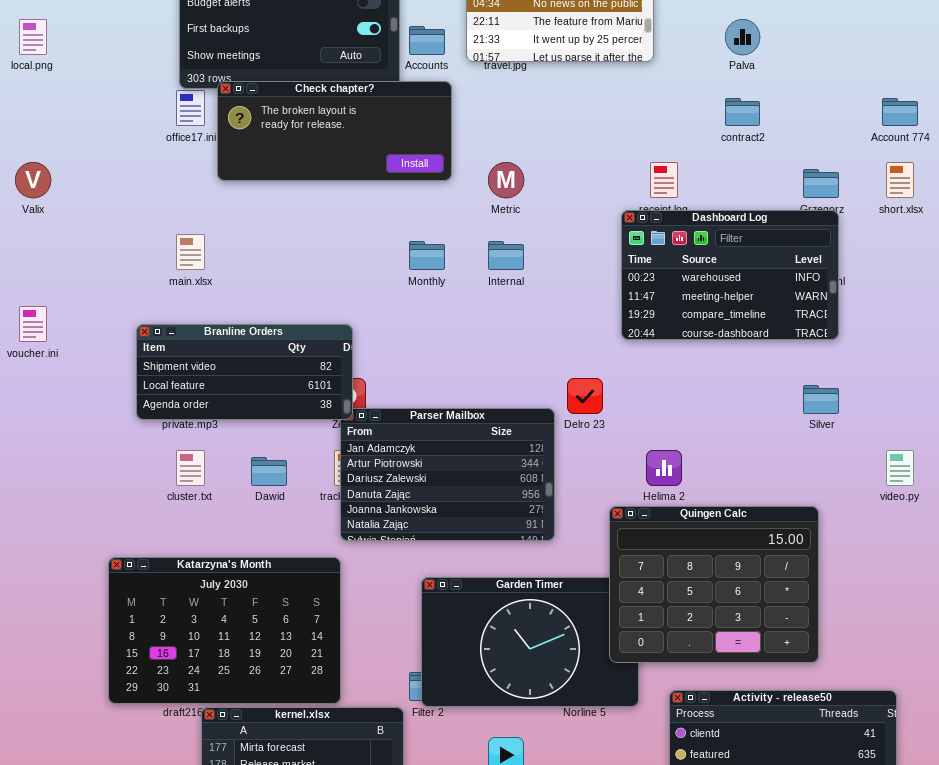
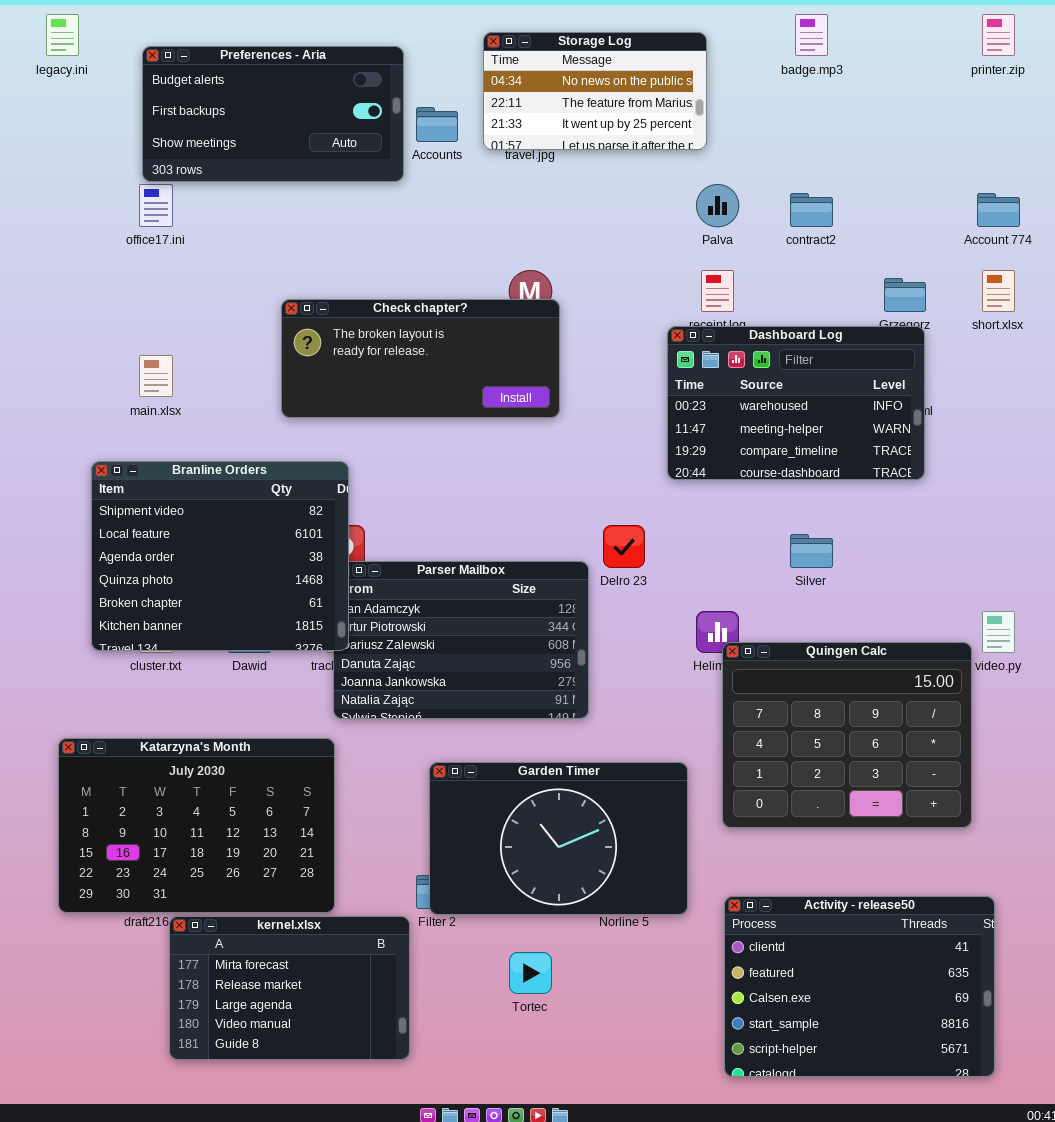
Palva: [725,19,760,55] -> [696,184,739,227], moved
Check chapter?: [217,81,452,181] -> [281,299,560,418], moved
Branline Orders: [136,324,353,420] -> [91,461,349,651], resized
Silver: [803,385,839,414] -> [790,534,833,568], moved
Quingen Calc: [609,506,819,663] -> [722,642,972,828], moved

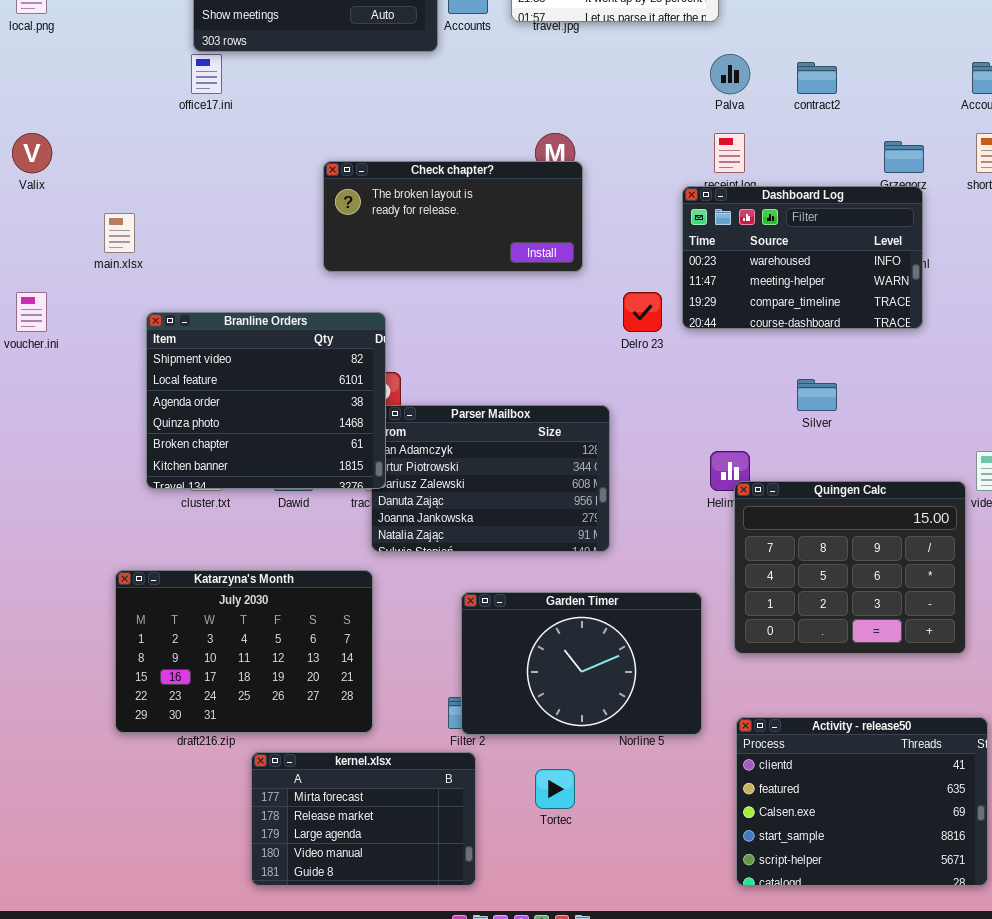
main.xlsx: [139,355,173,397] -> [104,213,135,253], moved
Delro 23: [603,525,645,568] -> [623,292,662,332], moved
kernel.xlsx: [169,916,410,1060] -> [251,752,476,886], moved

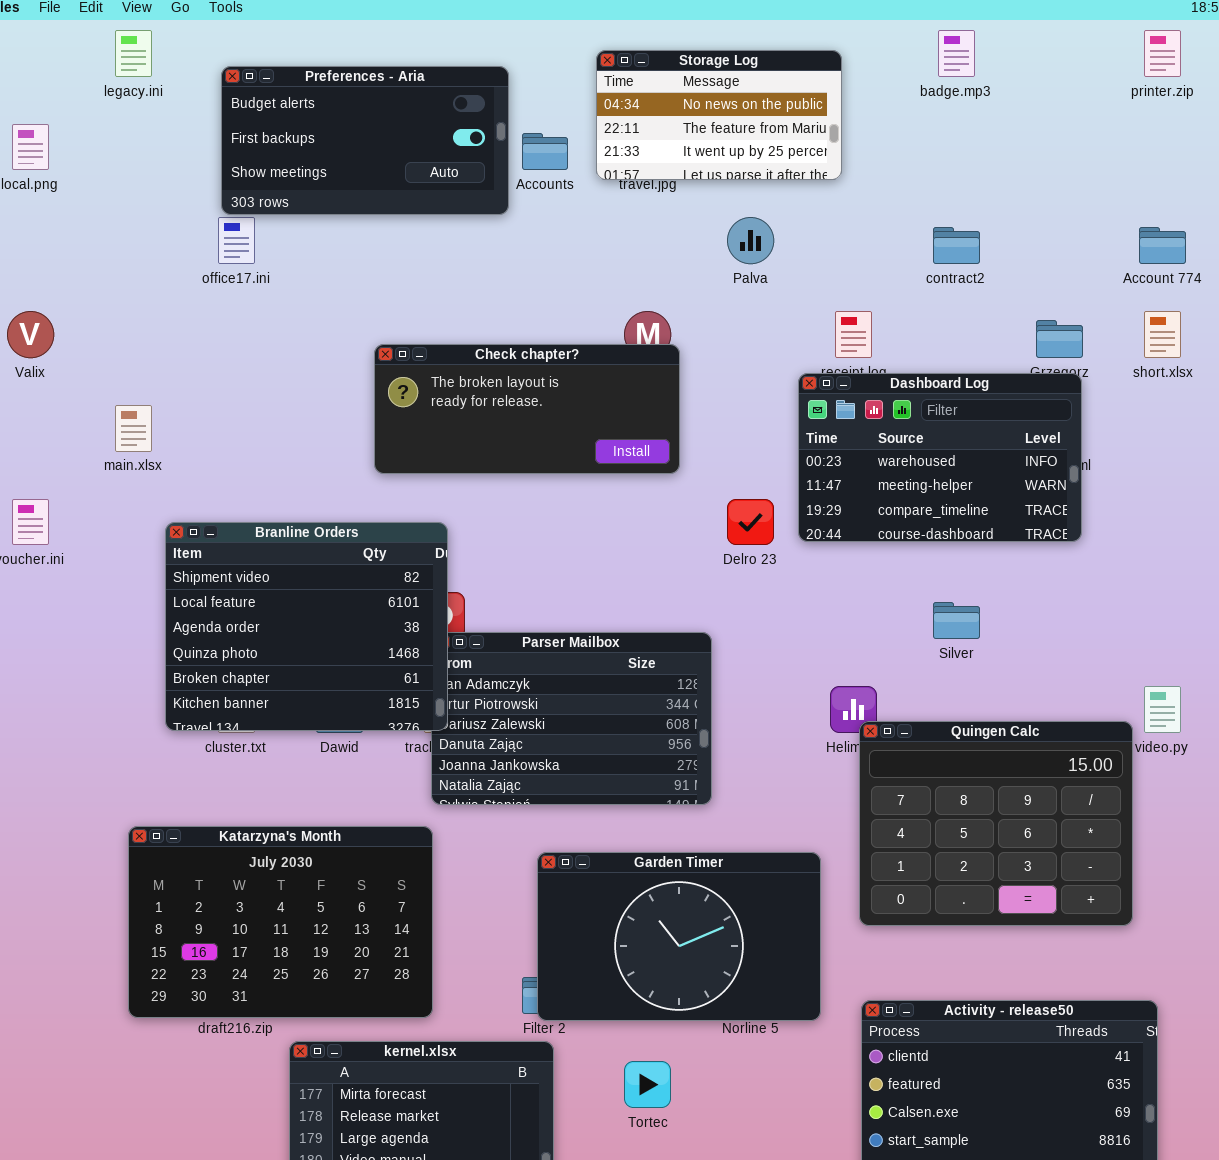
Palva: [710,54,750,94] -> [727,217,774,264], moved

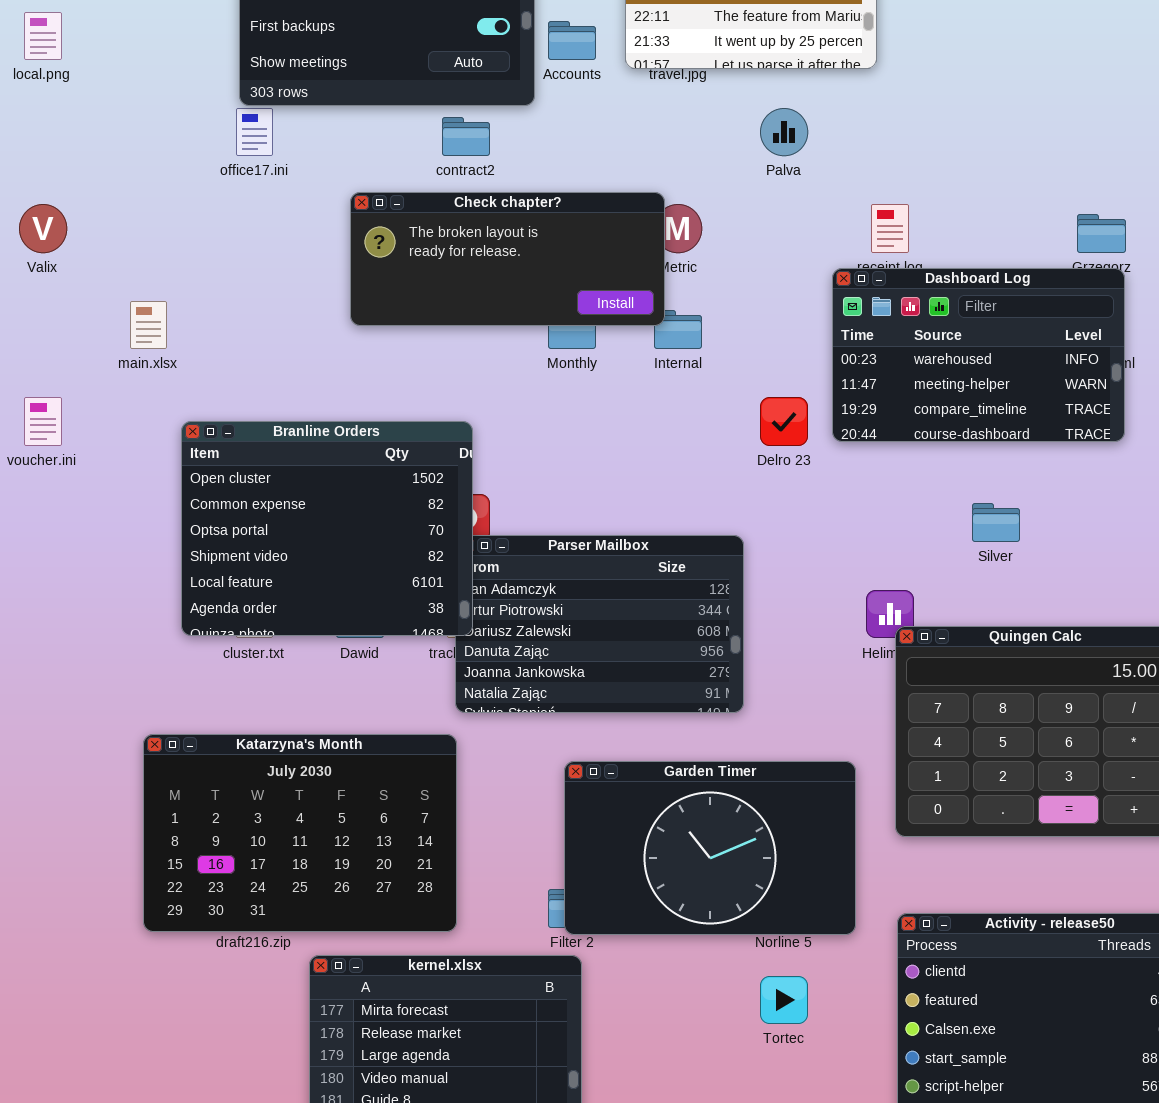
contract2: [933,227,980,264] -> [442,117,490,156], moved
Check chapter?: [374,344,680,474] -> [350,192,665,326], moved
Branline Orders: [165,522,448,731] -> [181,421,473,636], scrolled up 3 rows
Tortec: [624,1061,671,1108] -> [760,976,808,1024], moved

